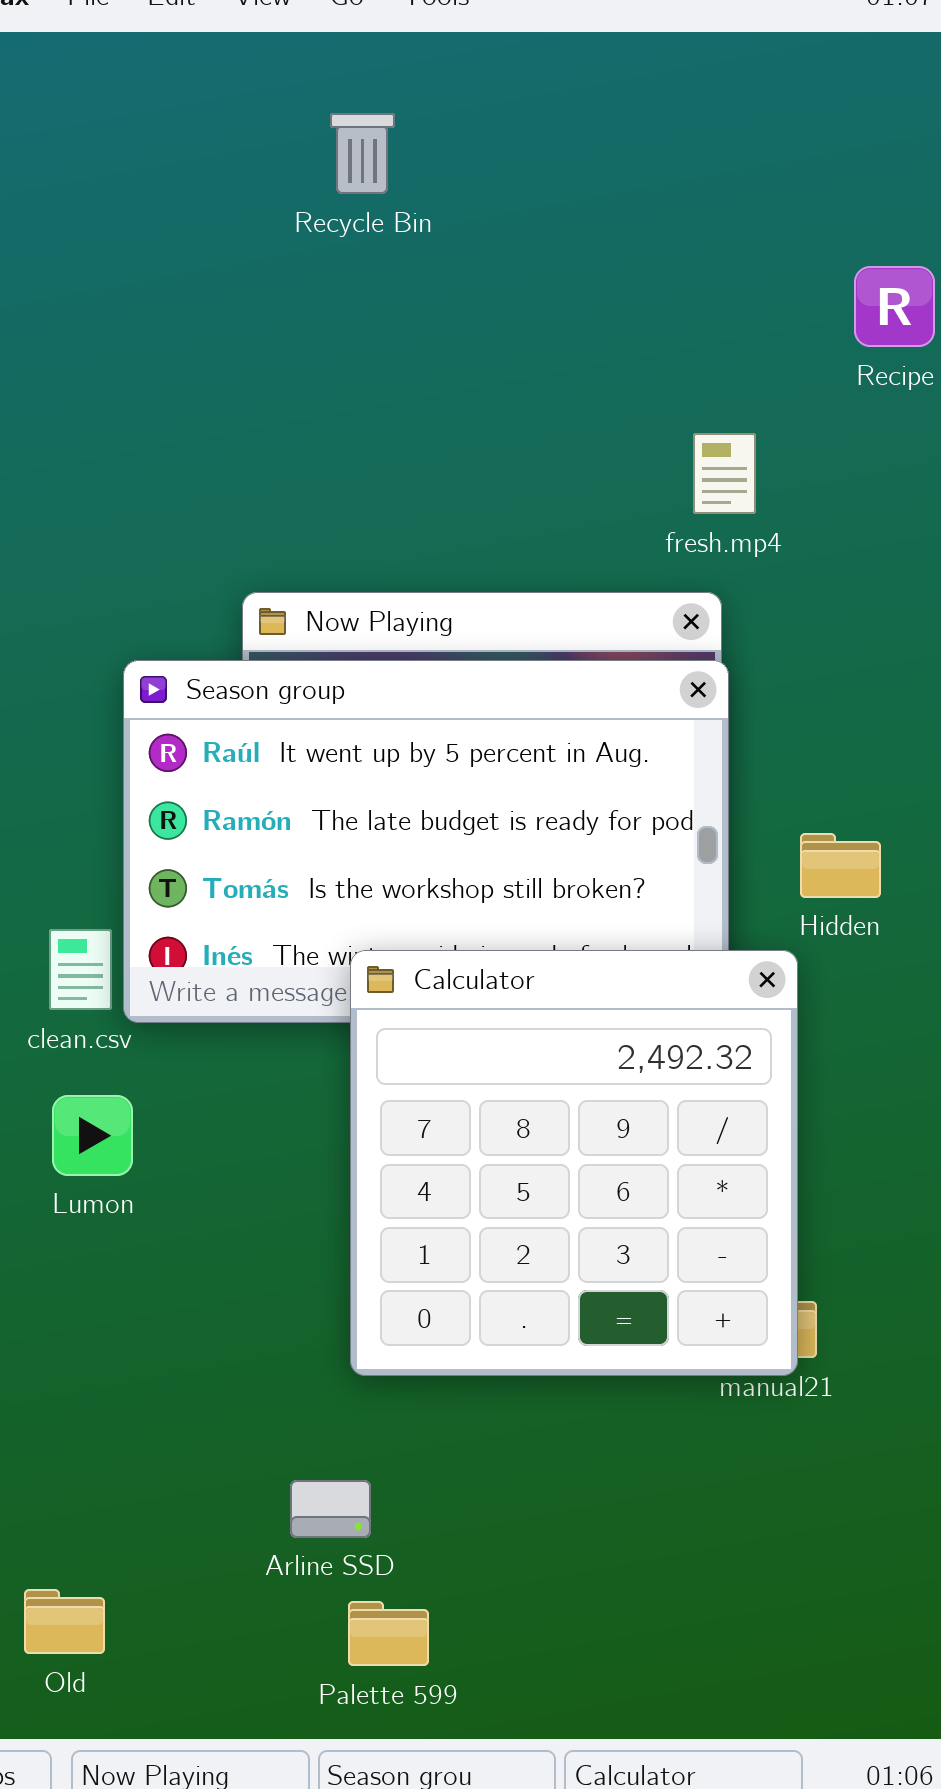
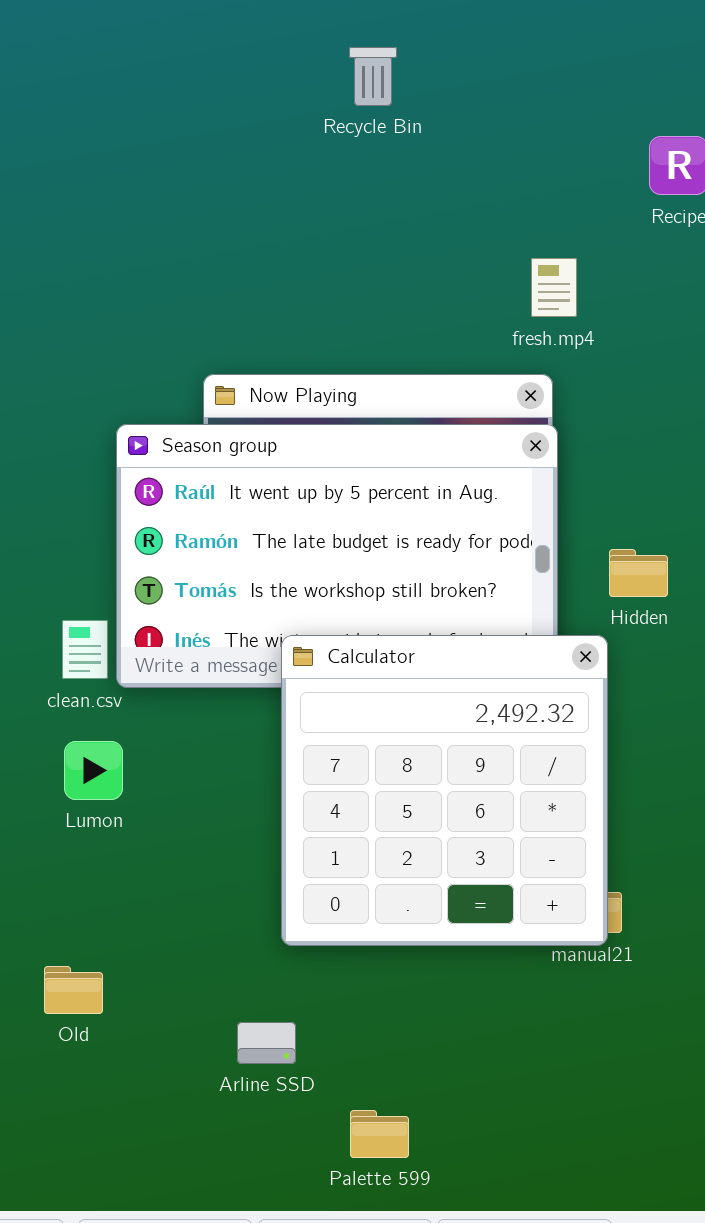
Recycle Bin: [330,113,395,194] -> [349,47,397,106], moved
Old: [24,1589,105,1654] -> [44,966,103,1014], moved
Palette 599: [348,1601,429,1666] -> [350,1110,409,1158], moved

